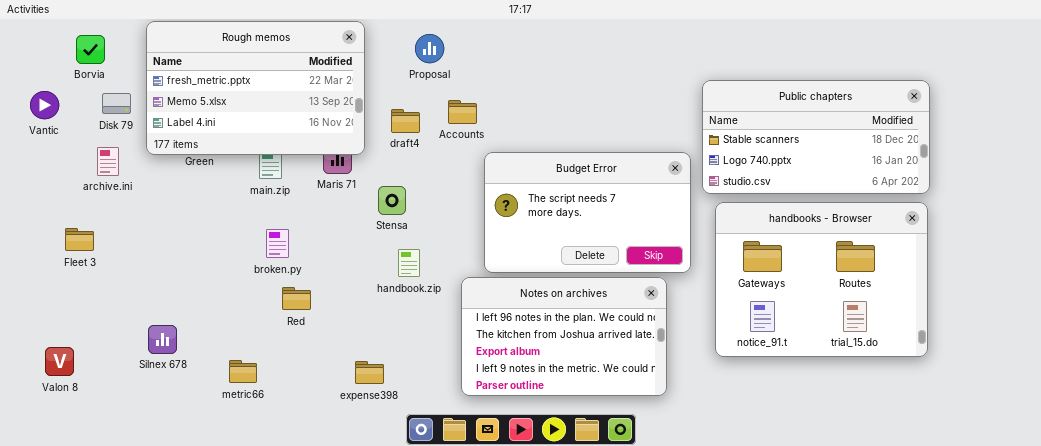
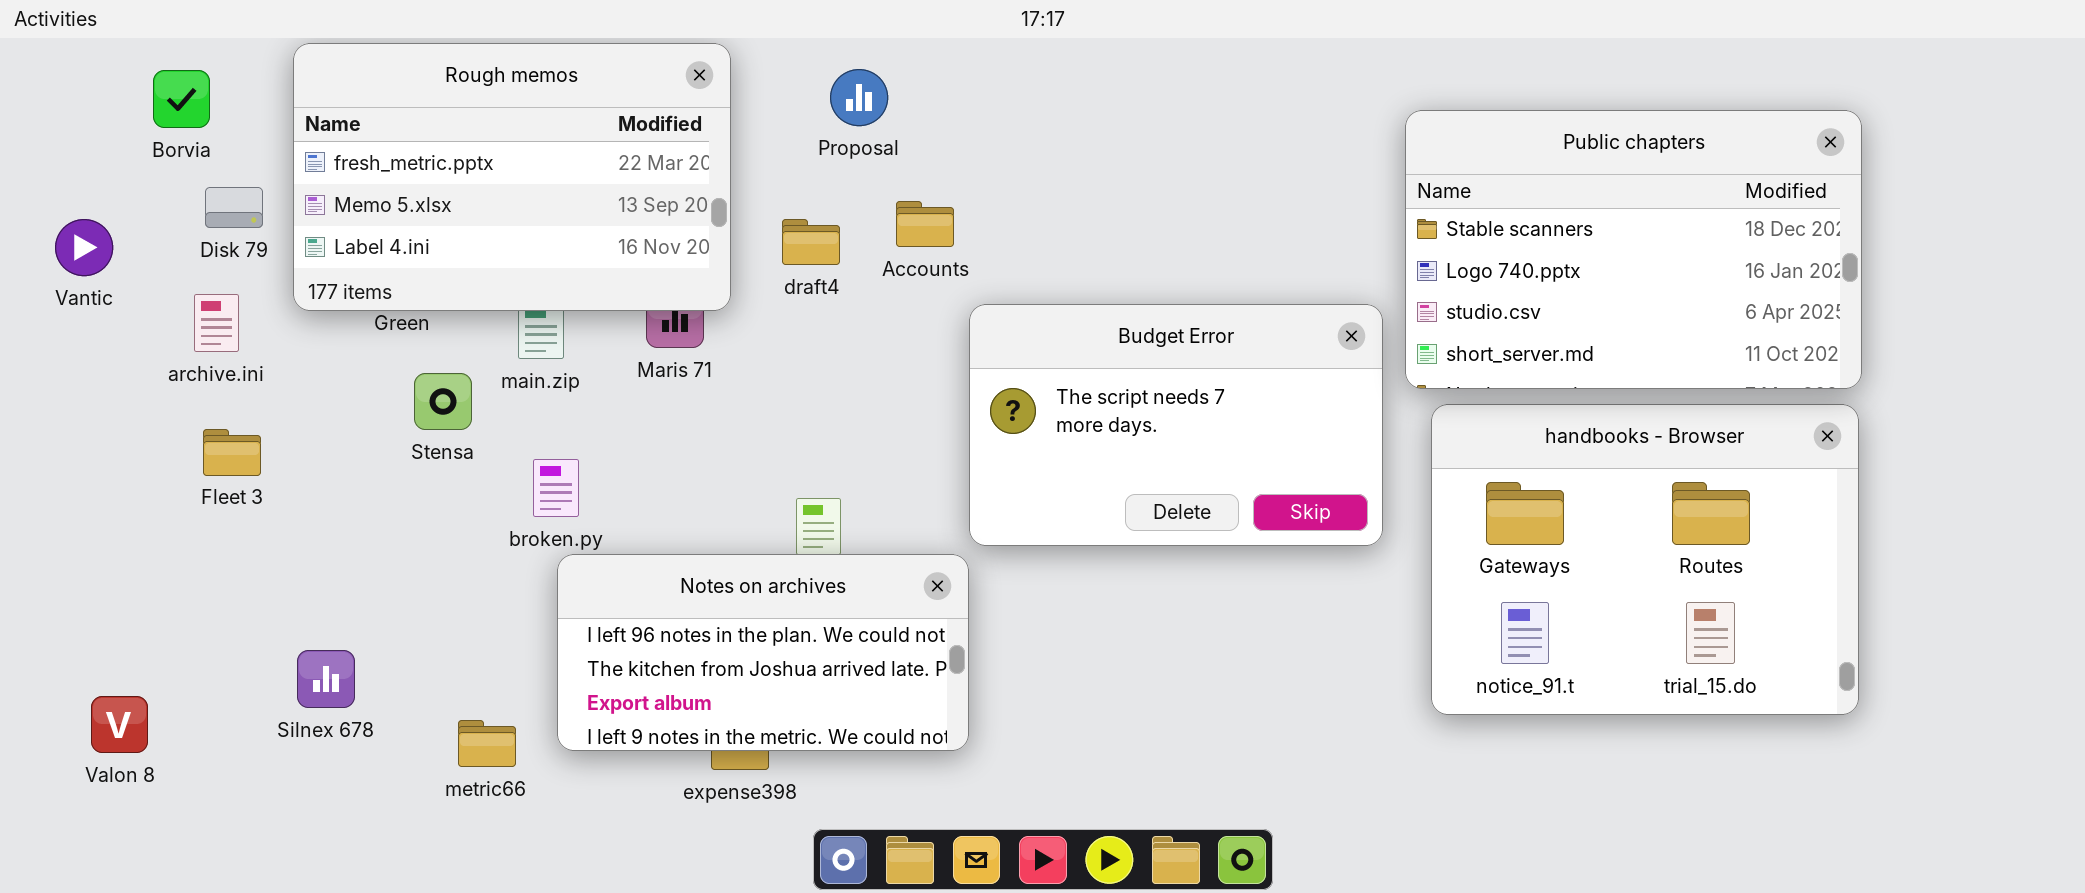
Public chapters: [702,80,930,194] -> [1405,110,1862,389], resized
Vantic: [30,91,59,119] -> [55,219,113,276], moved
Stensa: [378,186,406,215] -> [414,373,472,430], moved
Fleet 3: [65,228,94,251] -> [203,429,261,476], moved
Notes on archives: [461,277,667,396] -> [557,554,969,751], moved, resized

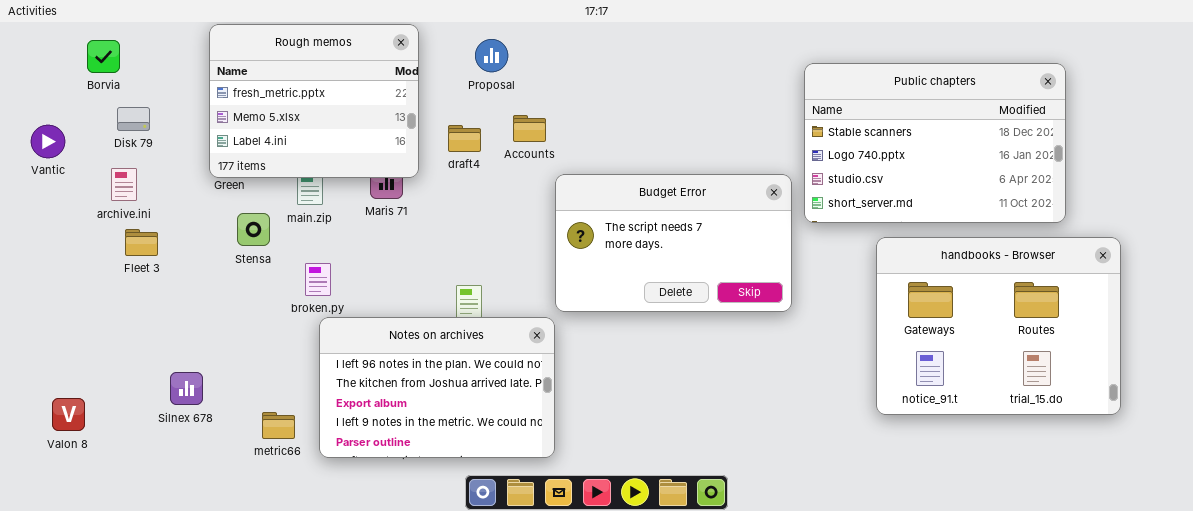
Rough memos: [293,43,731,311] -> [209,24,419,178], resized
handbooks - Browser: [1431,404,1859,715] -> [876,237,1121,415], moved
Fleet 3: [203,429,261,476] -> [125,229,158,256], moved
Notes on archives: [557,554,969,751] -> [319,317,555,458], resized

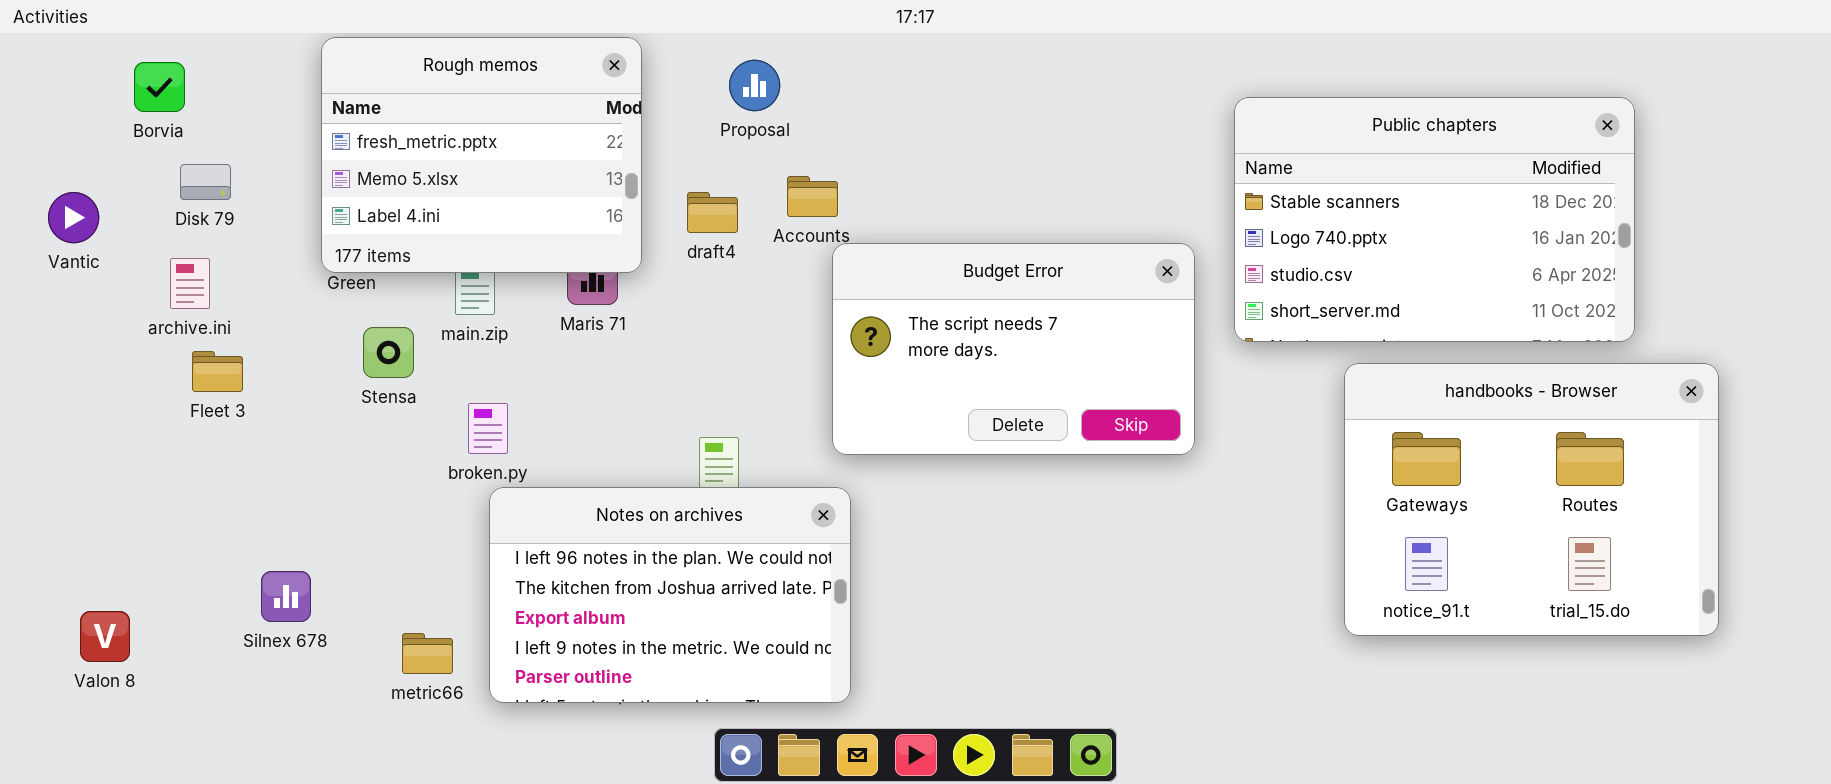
Budget Error: [555,174,792,312] -> [832,243,1195,455], moved

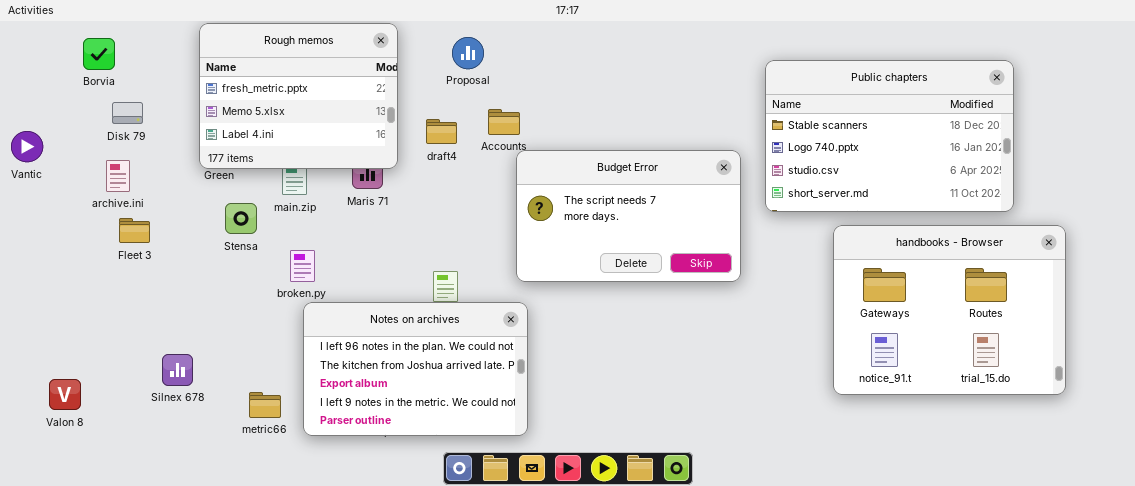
Vantic: [48,192,99,243] -> [11,131,43,162], moved

